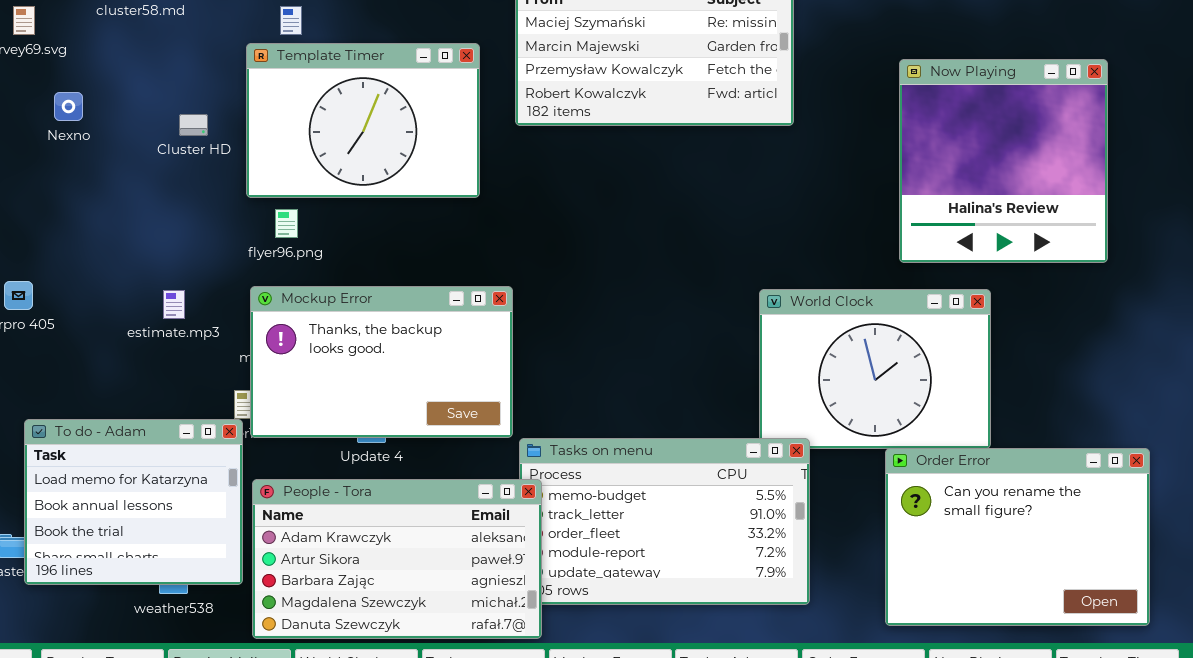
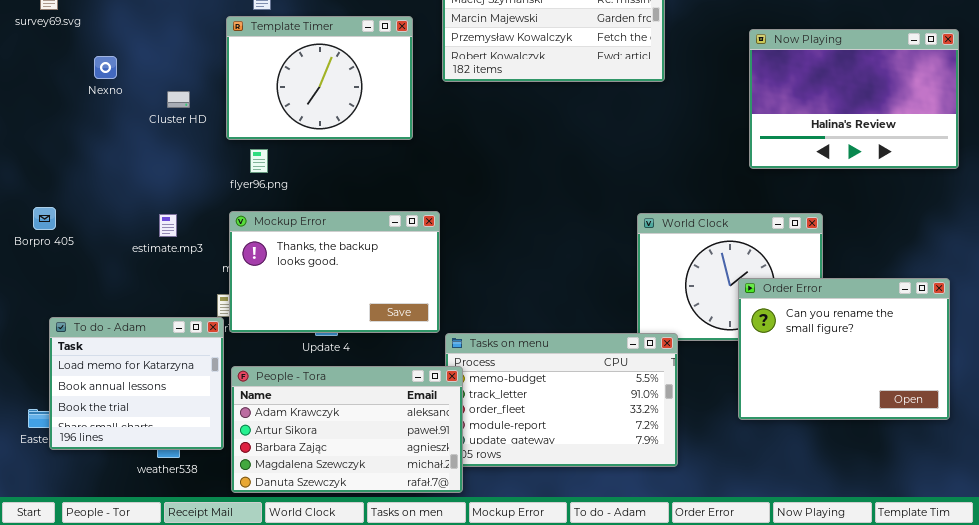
Now Playing: [899,59,1108,263] -> [749,29,959,169], resized
Nexno: [54,92,83,121] -> [94,56,117,79], moved
Cluster HD: [179,114,208,136] -> [167,91,190,108], moved
Order Error: [885,448,1150,626] -> [738,278,950,420], moved

